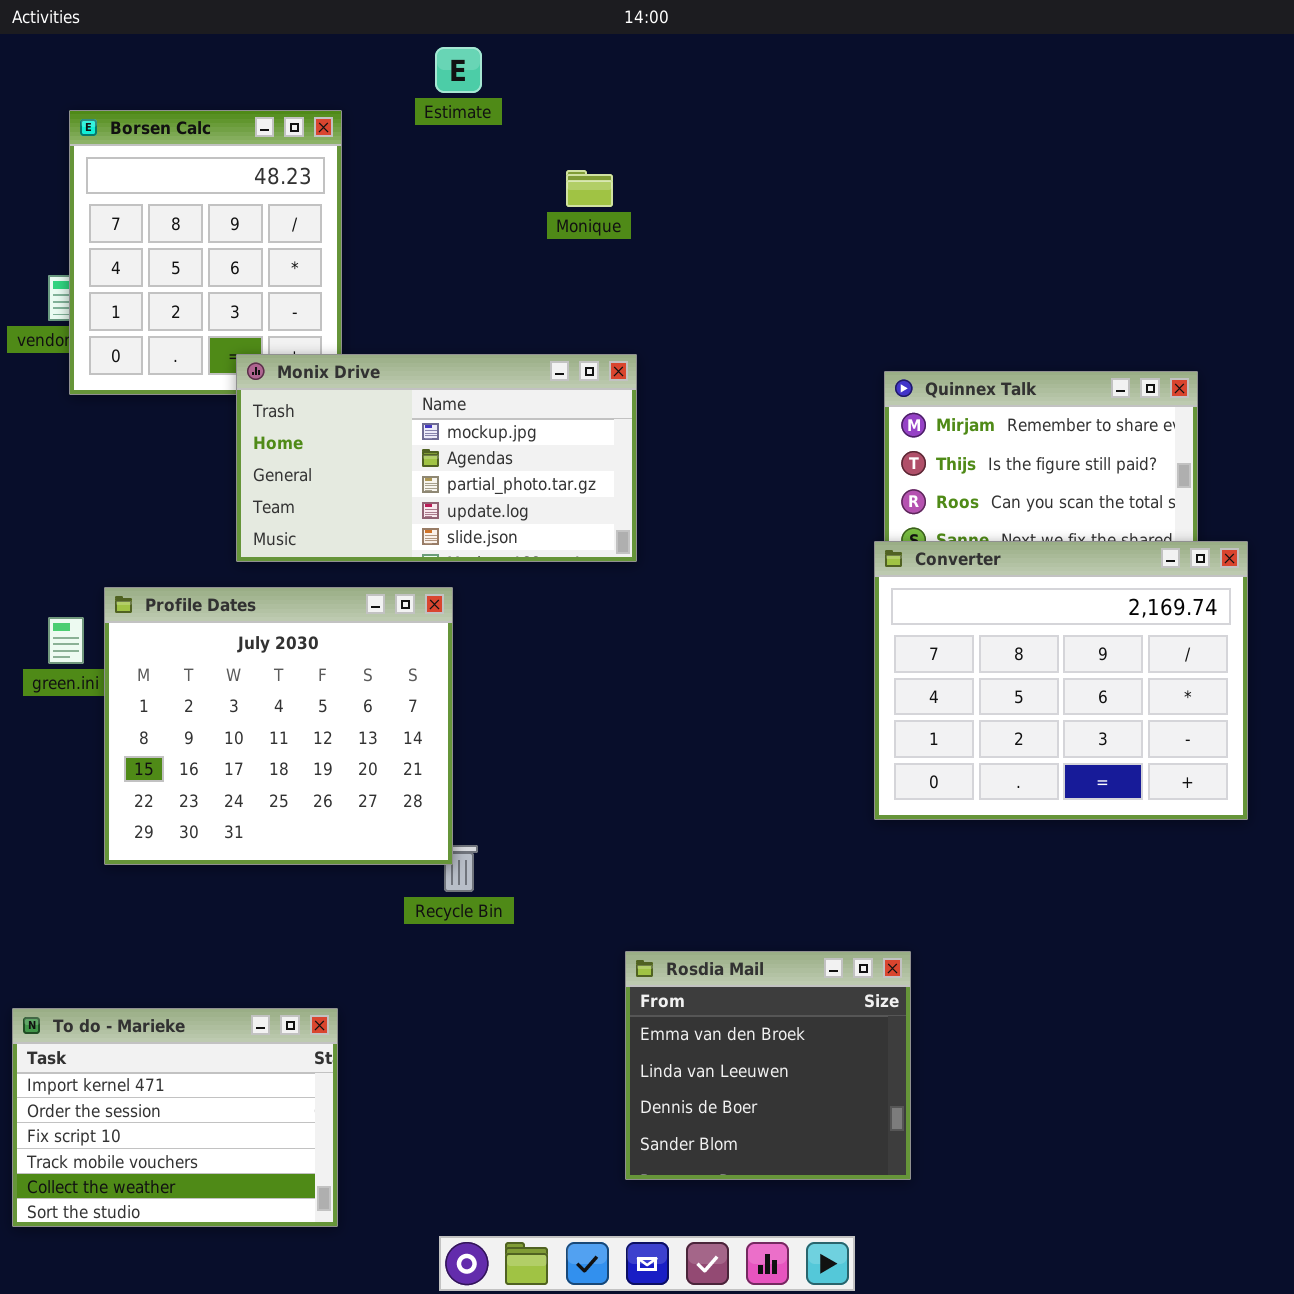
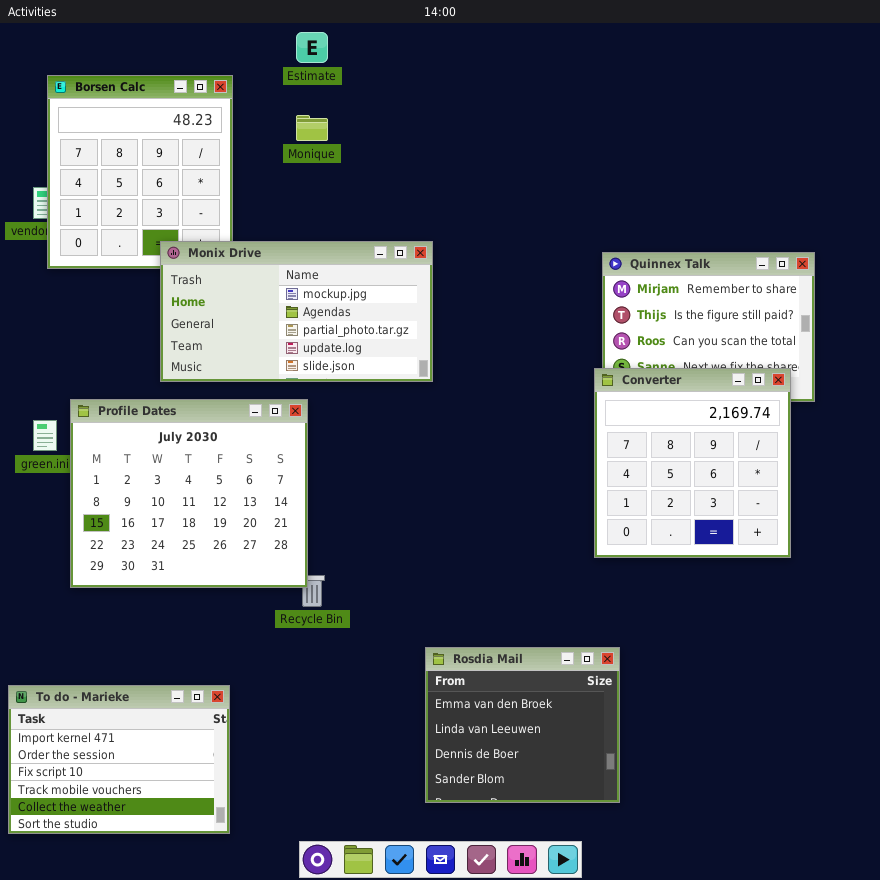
Monique: [566,170,613,207] -> [296,115,328,141], moved
Converter: [874,541,1248,820] -> [594,368,791,558], resized

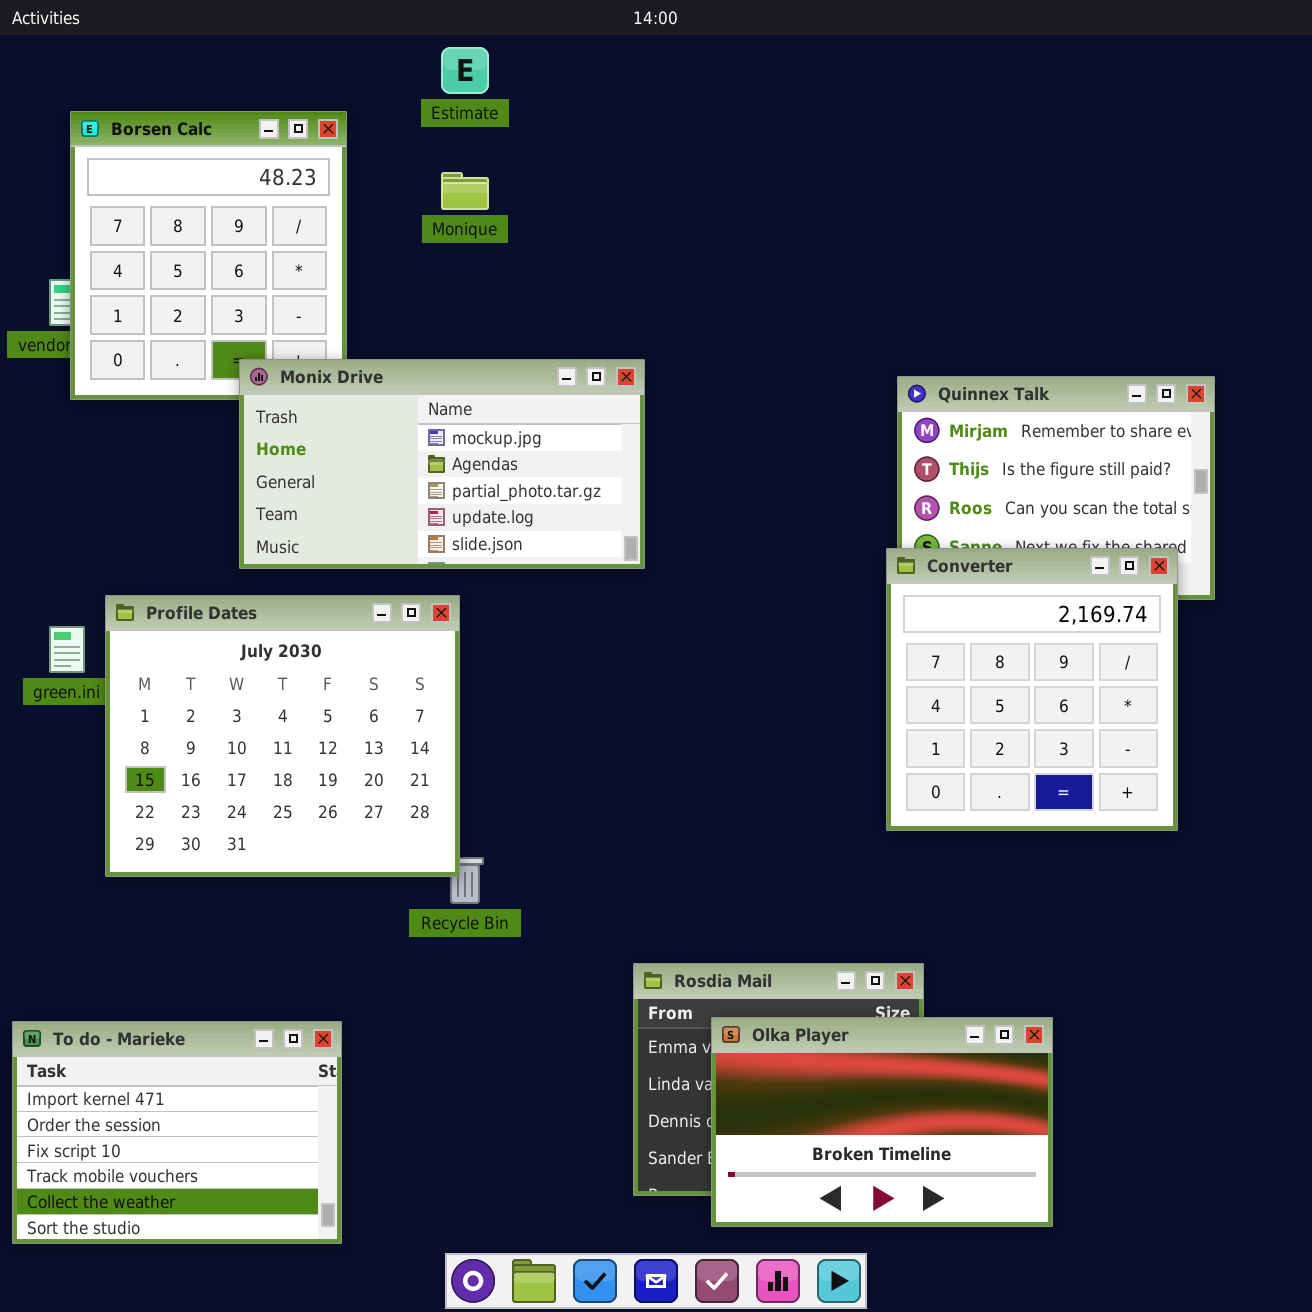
Olka Player: none -> [711,1017,1053,1227], opened

